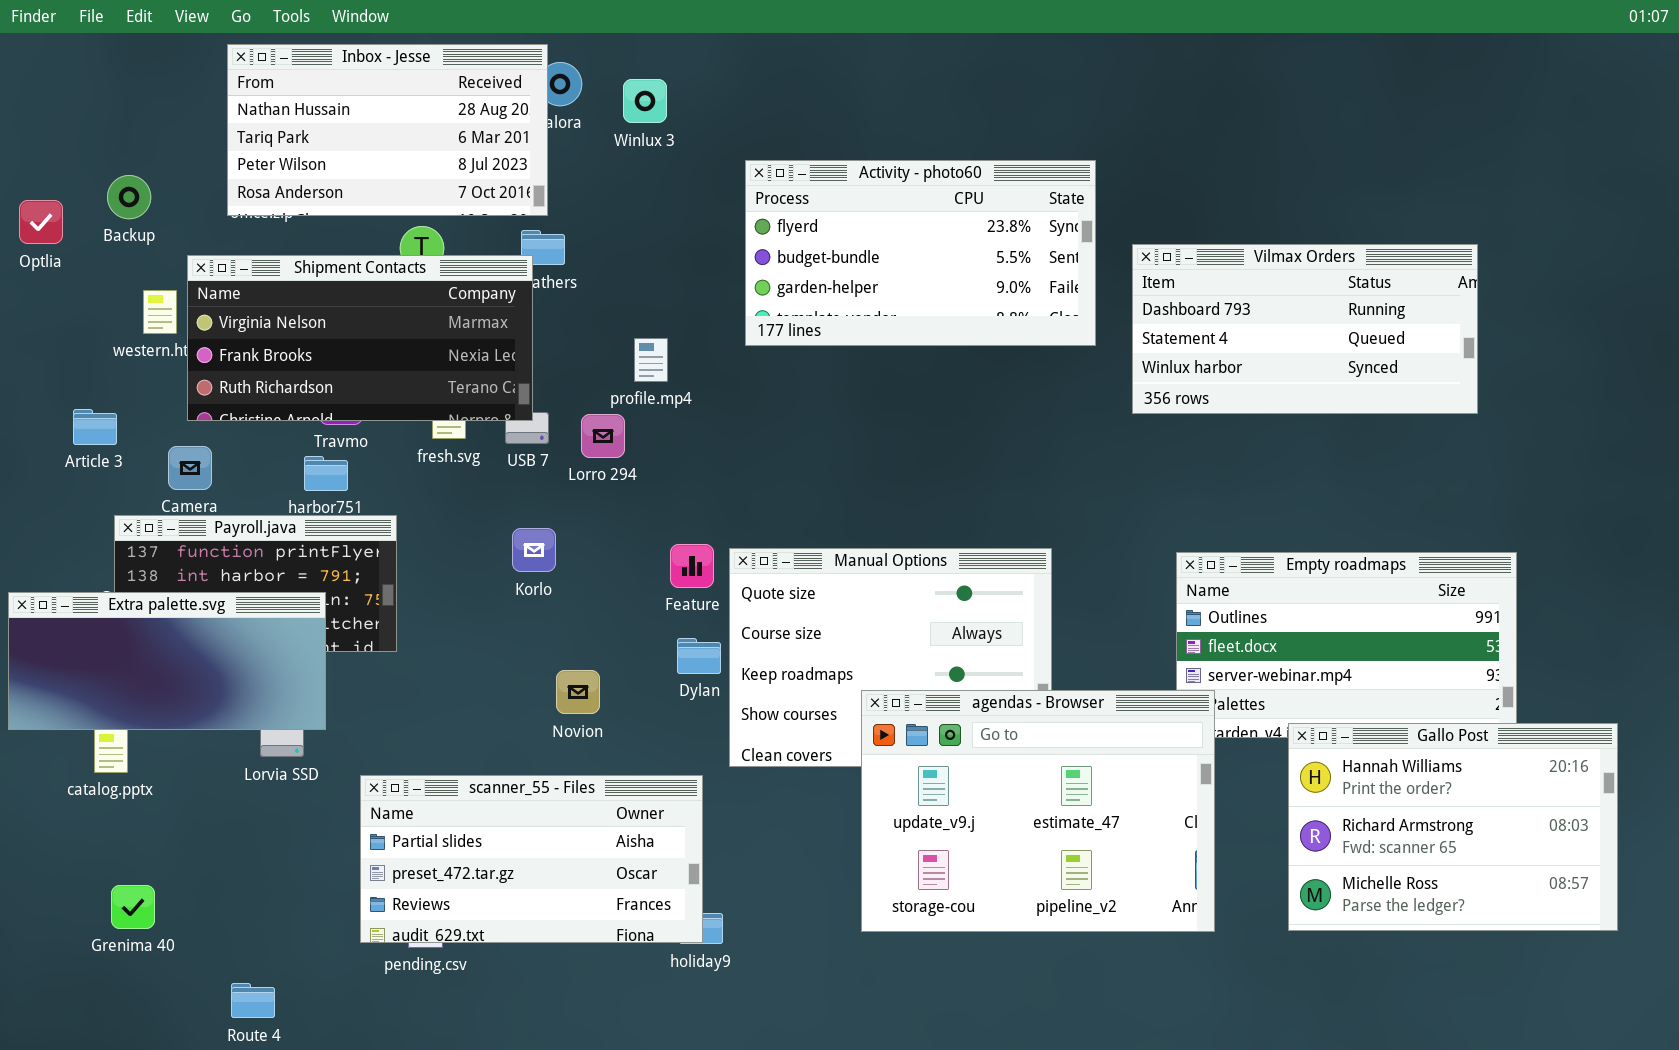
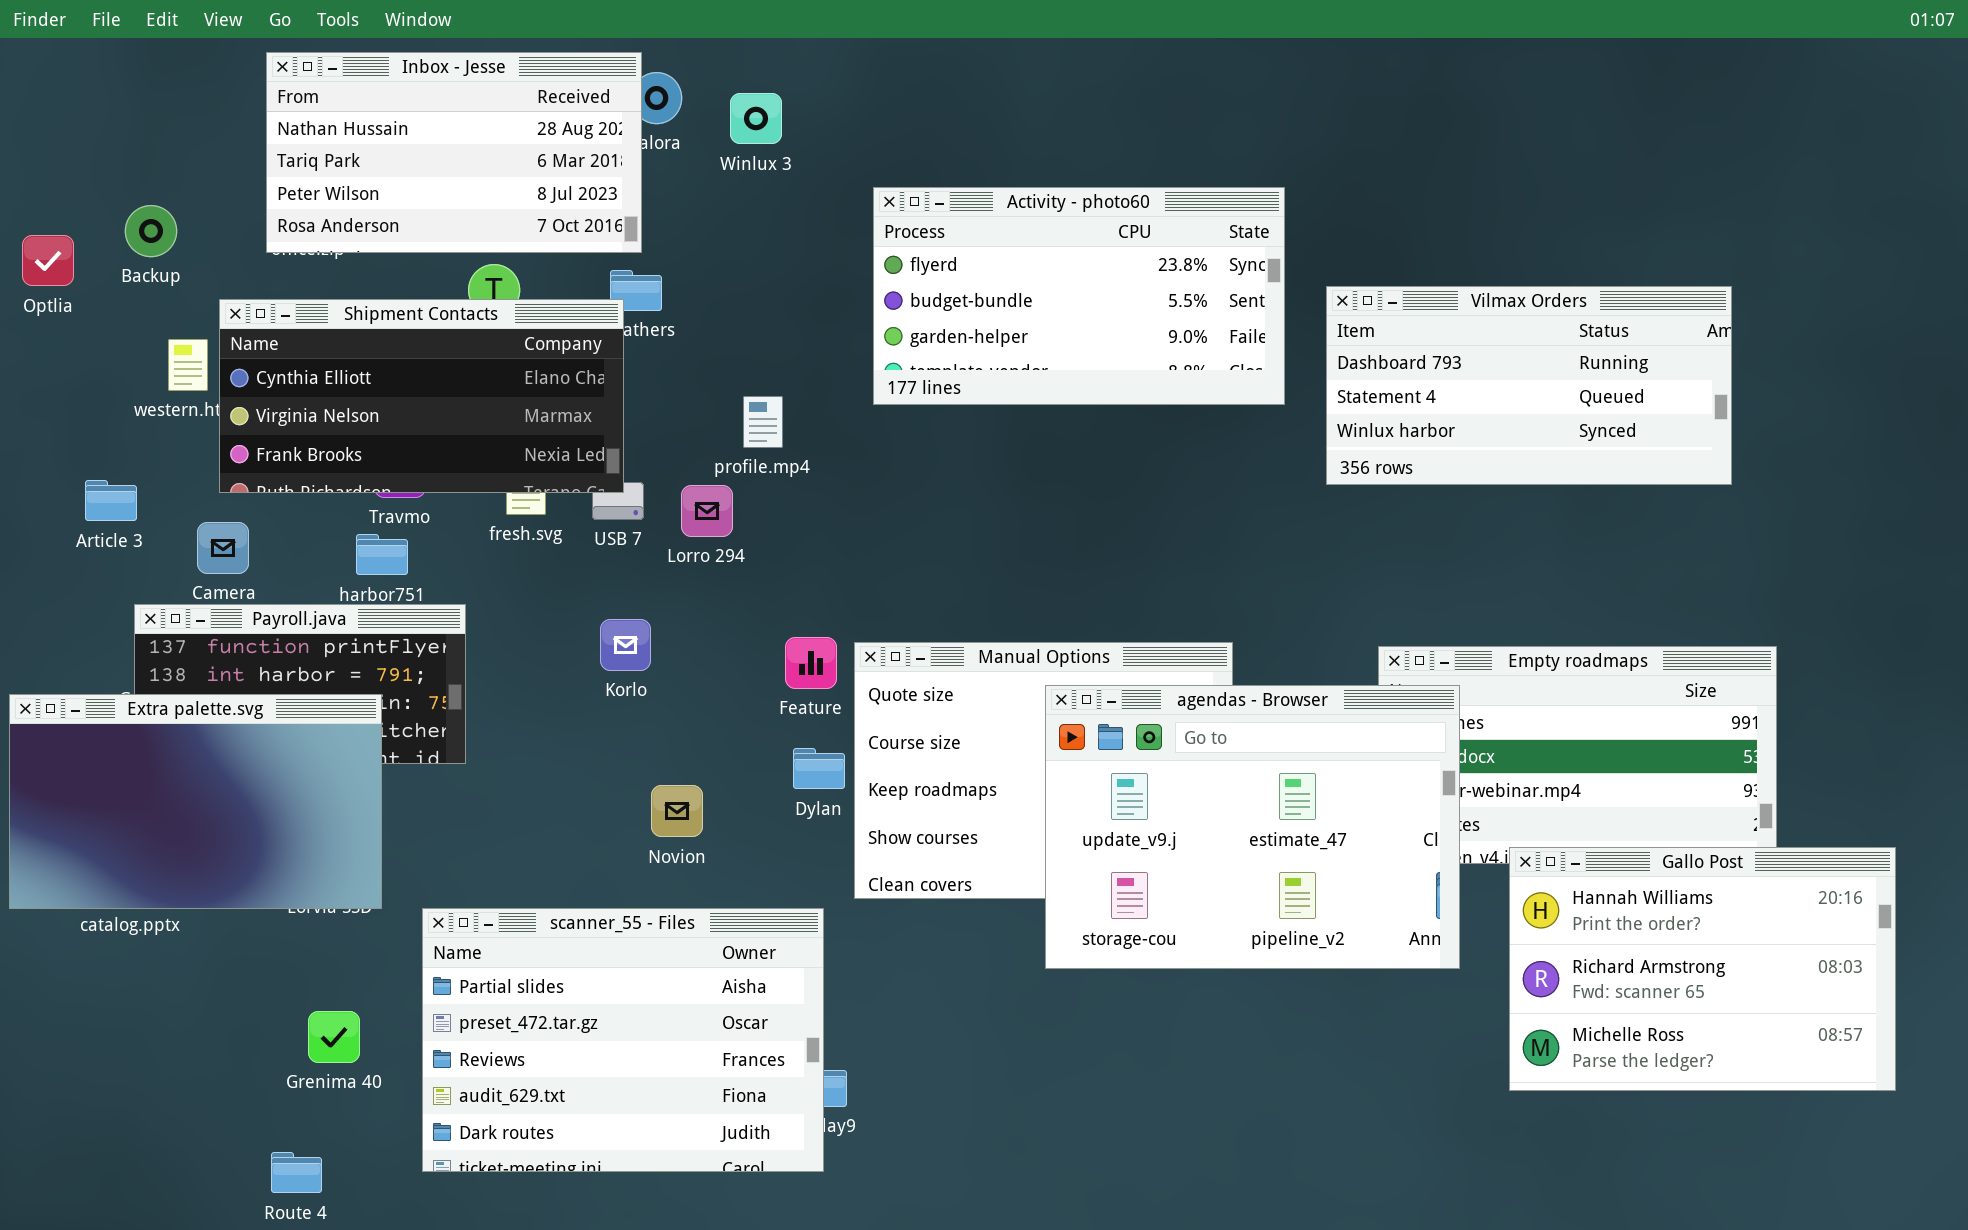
Shipment Contacts: [187,255,533,421] -> [219,299,624,493], scrolled up 1 row
Extra palette.svg: [8,592,326,730] -> [9,694,382,909], resized
agendas - Browser: [861,690,1215,932] -> [1045,685,1460,969], moved
scanner_55 - Files: [360,775,703,943] -> [422,908,824,1172], resized
Grenima 40: [111,885,155,929] -> [308,1011,360,1063], moved

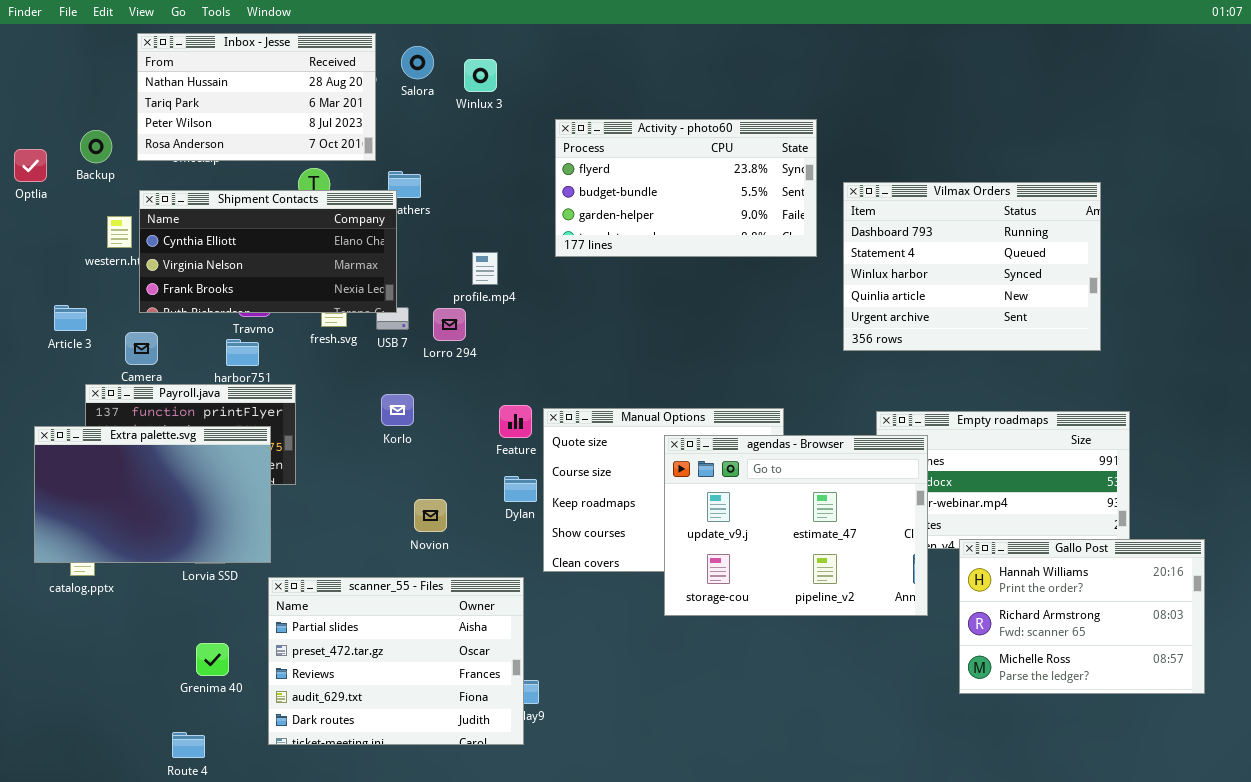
Inbox - Jesse: [266,52,642,253] -> [137,33,376,161], moved
Vilmax Orders: [1326,286,1732,485] -> [843,182,1101,351], resized
Extra palette.svg: [9,694,382,909] -> [34,426,271,563], moved

